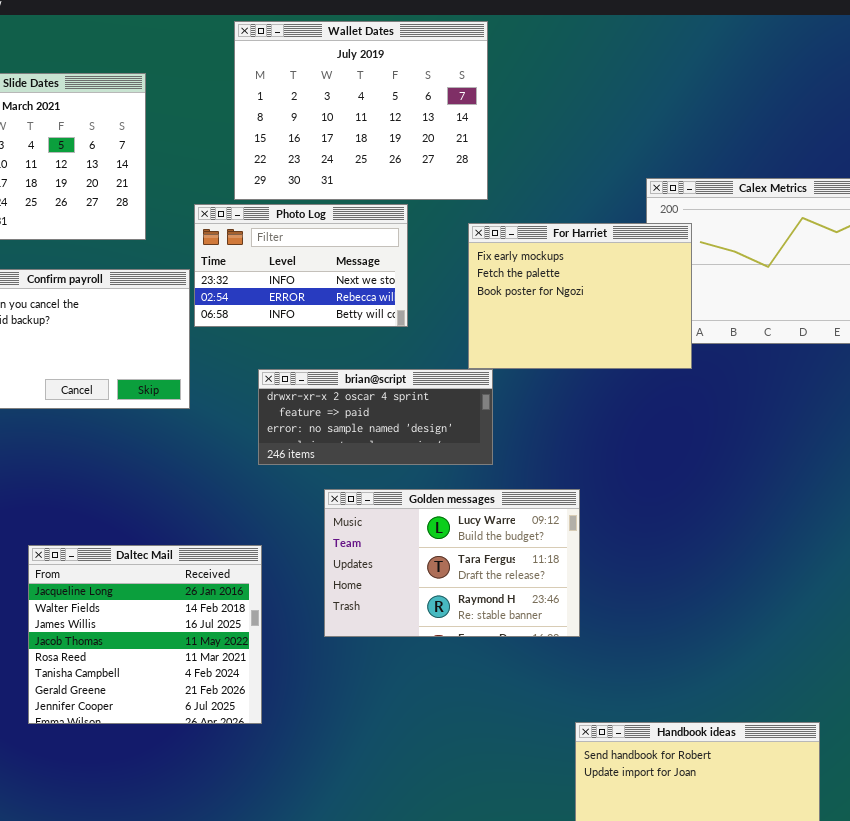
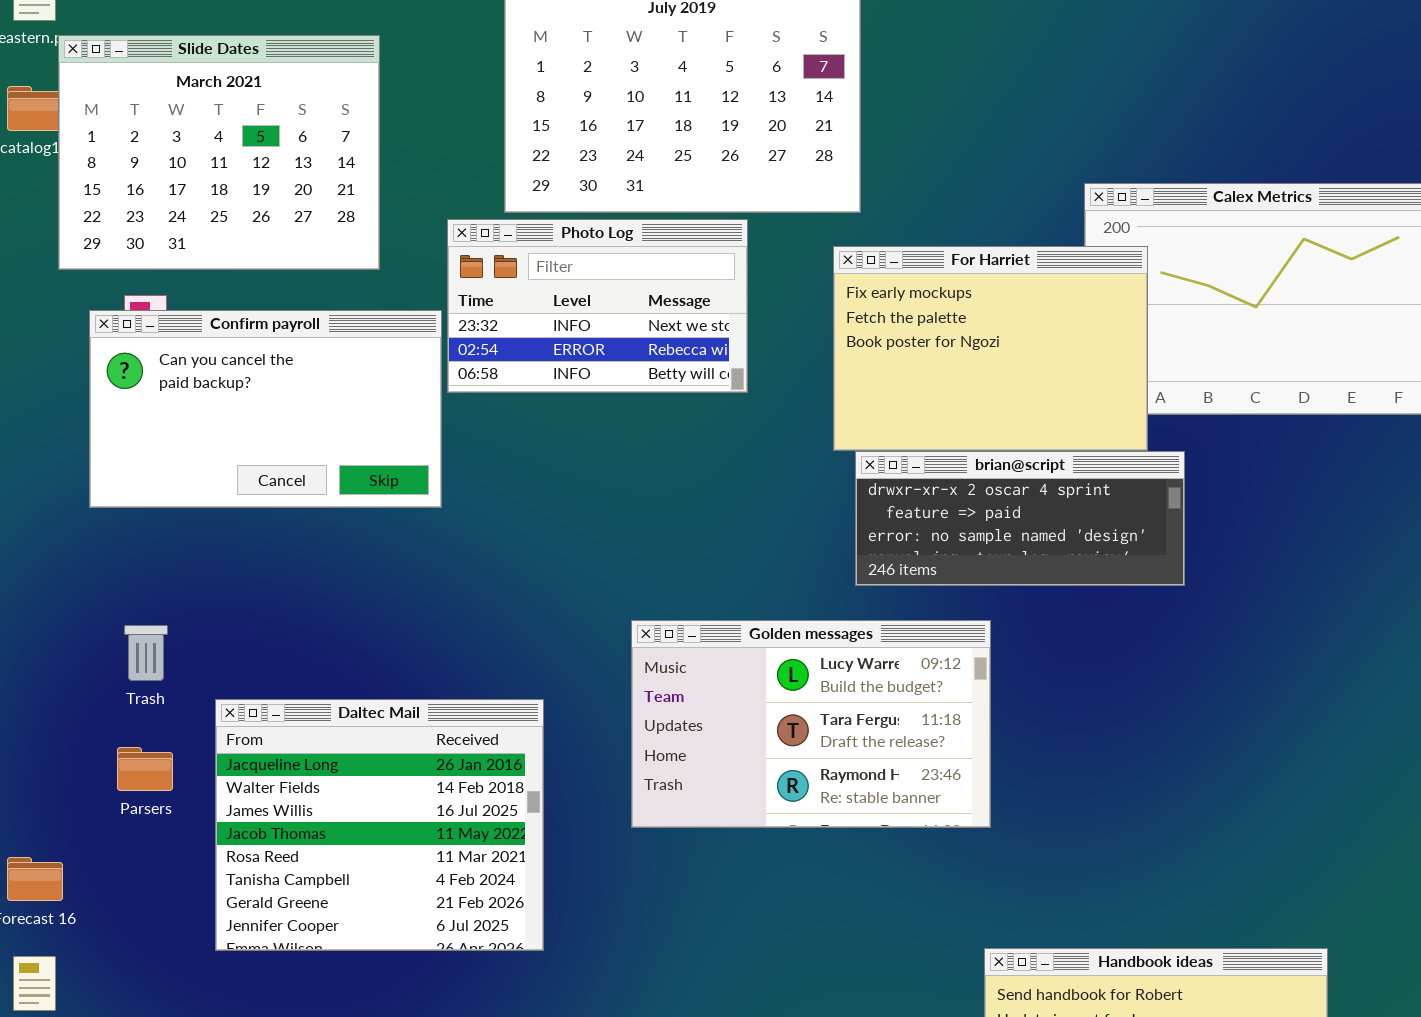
brian@script: [258,369,493,465] -> [855,451,1185,586], moved

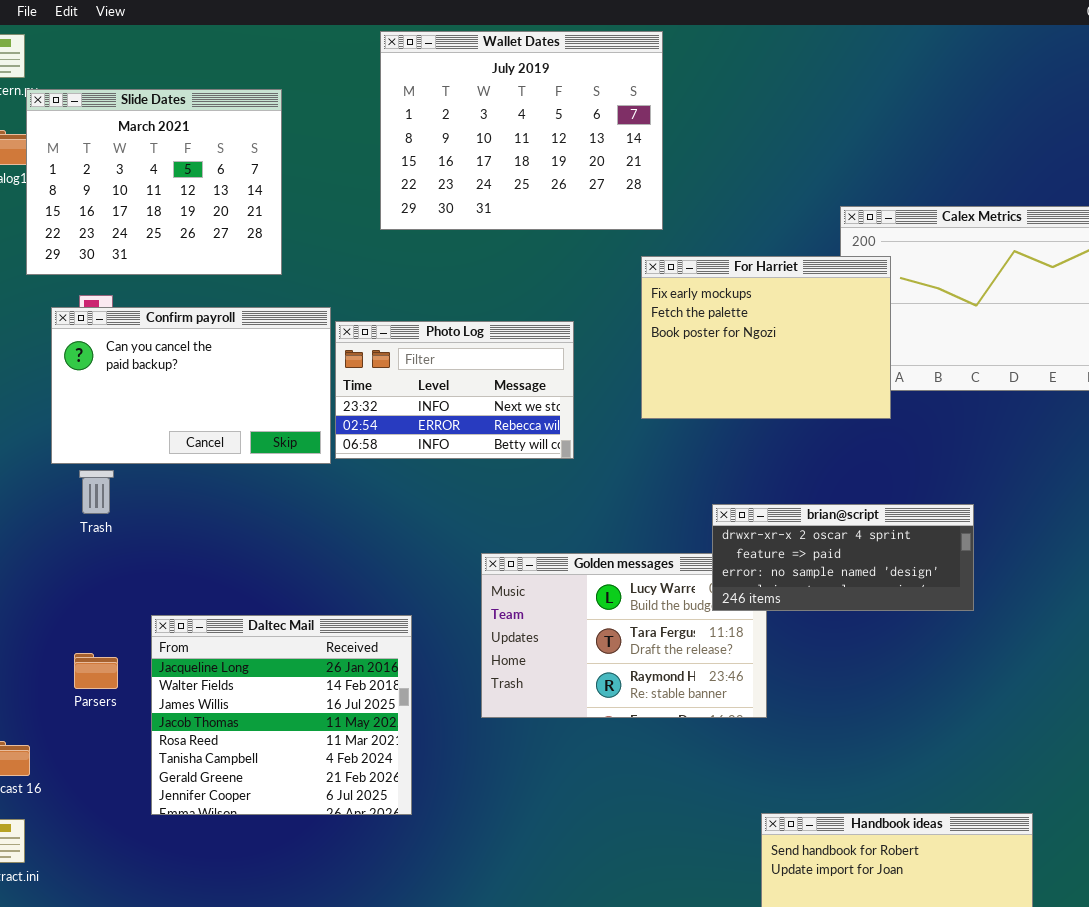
Photo Log: [447,219,748,393] -> [335,321,574,459], moved
brian@script: [855,451,1185,586] -> [712,504,974,611], moved
Trash: [124,625,168,681] -> [79,470,114,514], moved

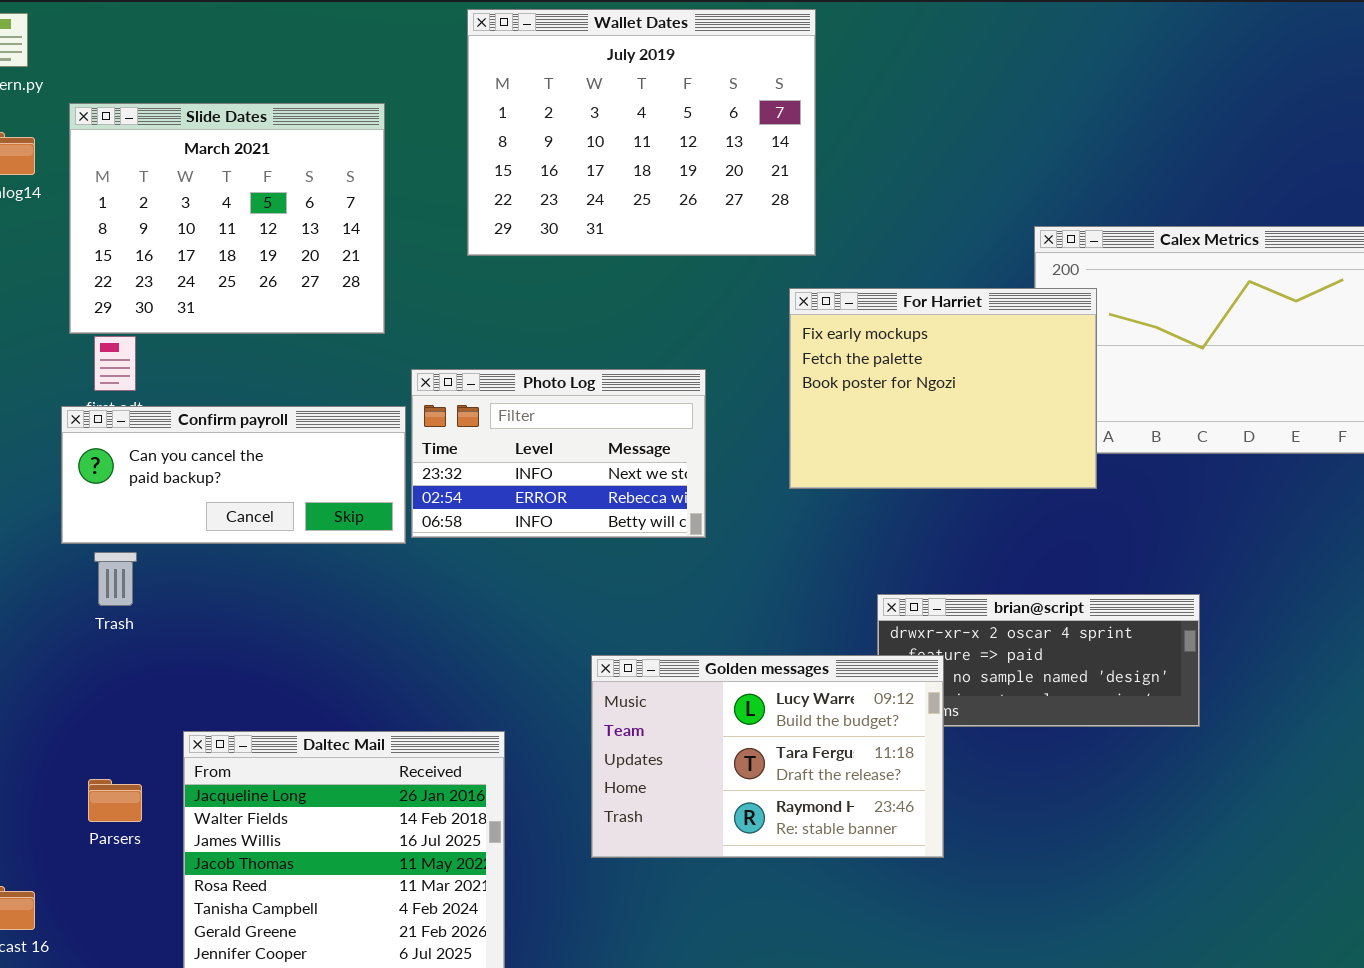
Slide Dates: [26,89,282,275] -> [69,103,385,334], moved
Confirm payroll: [51,307,331,464] -> [61,406,406,544], resized
Golden messages: [481,553,767,718] -> [591,655,944,858], raised

